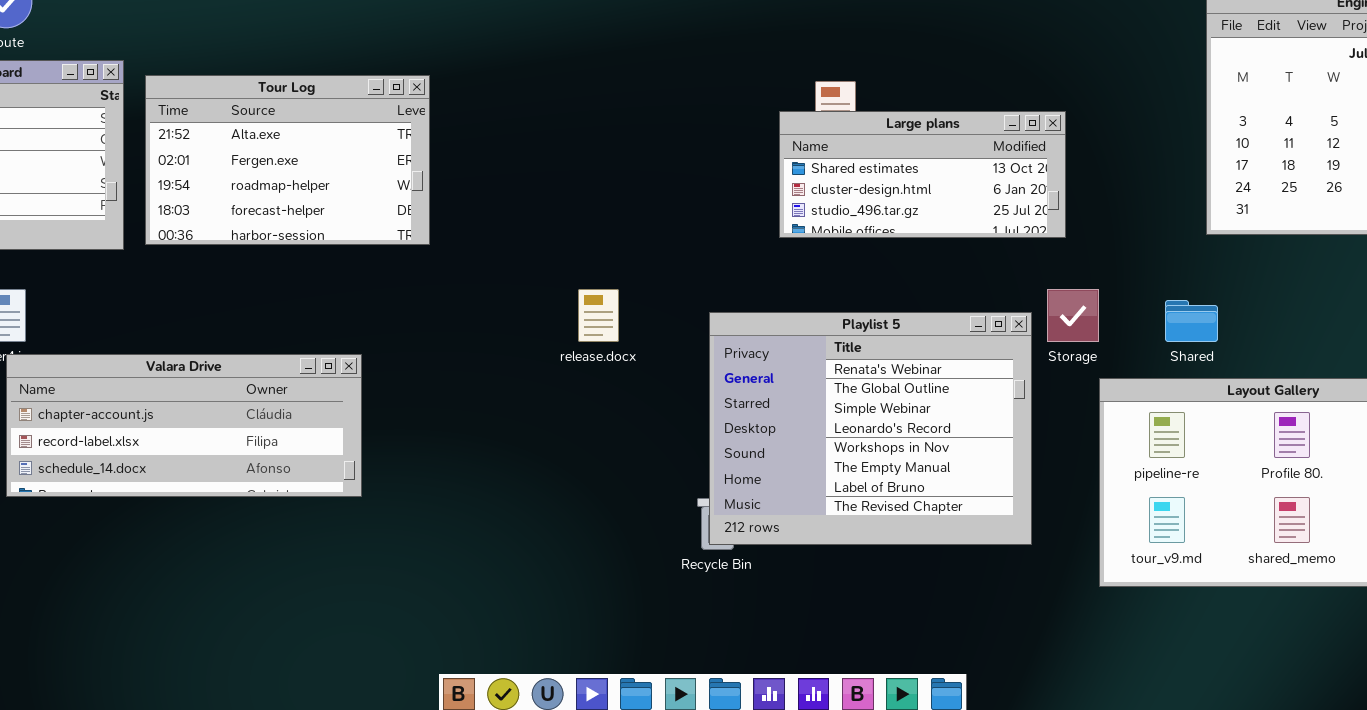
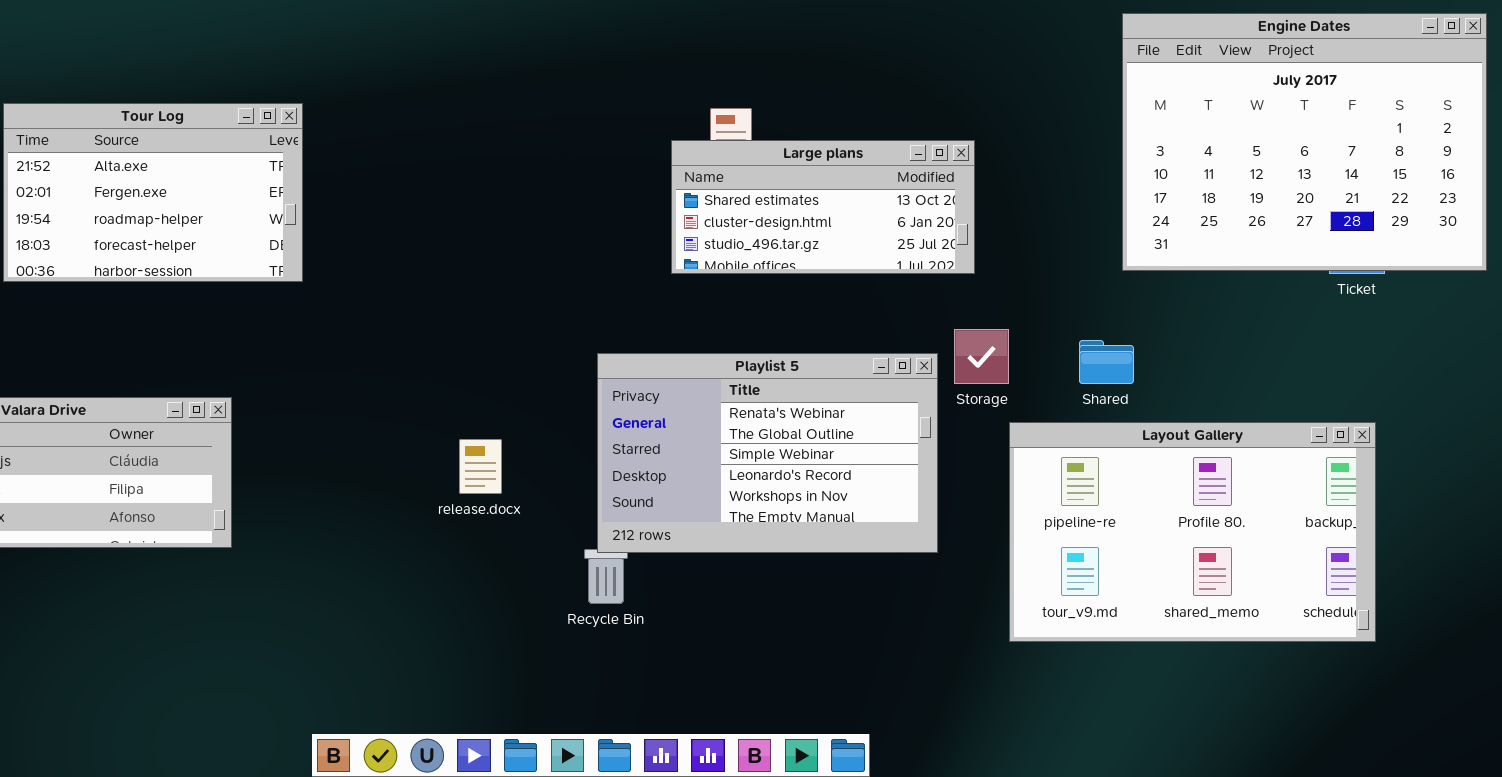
release.docx: [578,289,619,342] -> [459,439,502,494], moved
Playlist 5: [709,312,1032,545] -> [597,353,938,553], resized

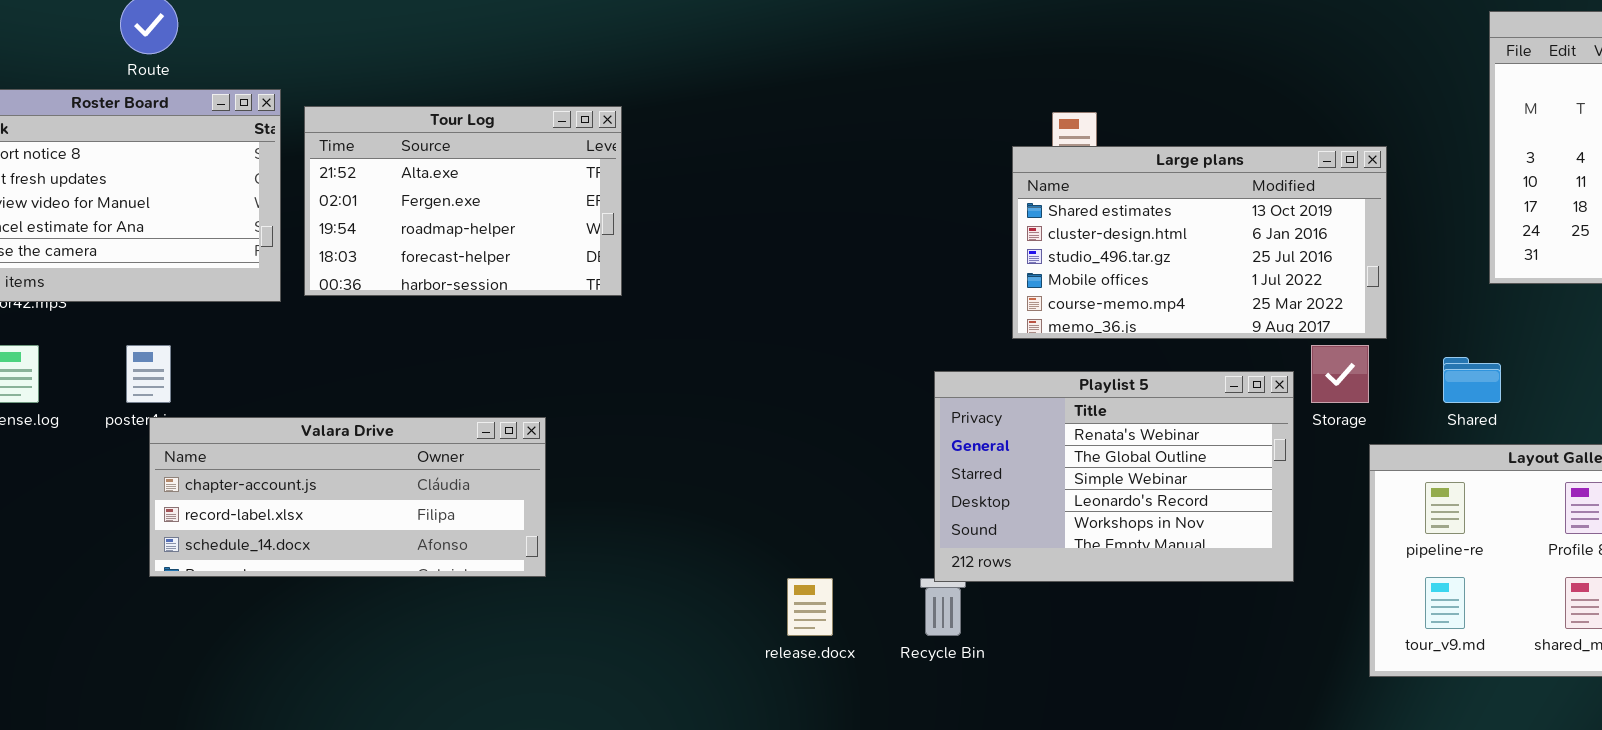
Large plans: [671,140,975,274] -> [1012,146,1387,339], resized
release.docx: [459,439,502,494] -> [787,578,833,636], moved

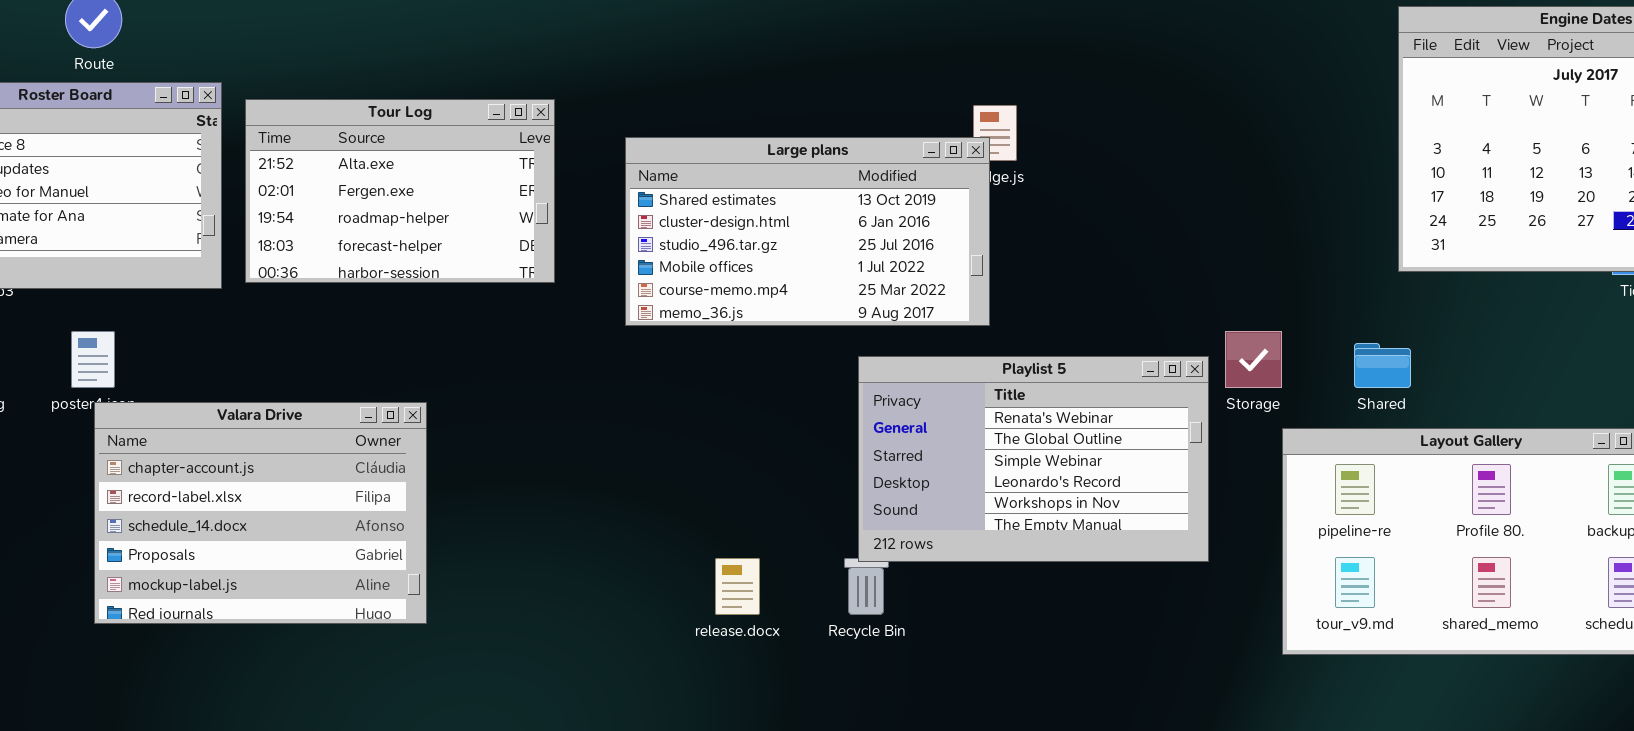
Large plans: [1012,146,1387,339] -> [625,137,990,326], moved
Valara Drive: [149,417,546,577] -> [94,402,427,624], resized

